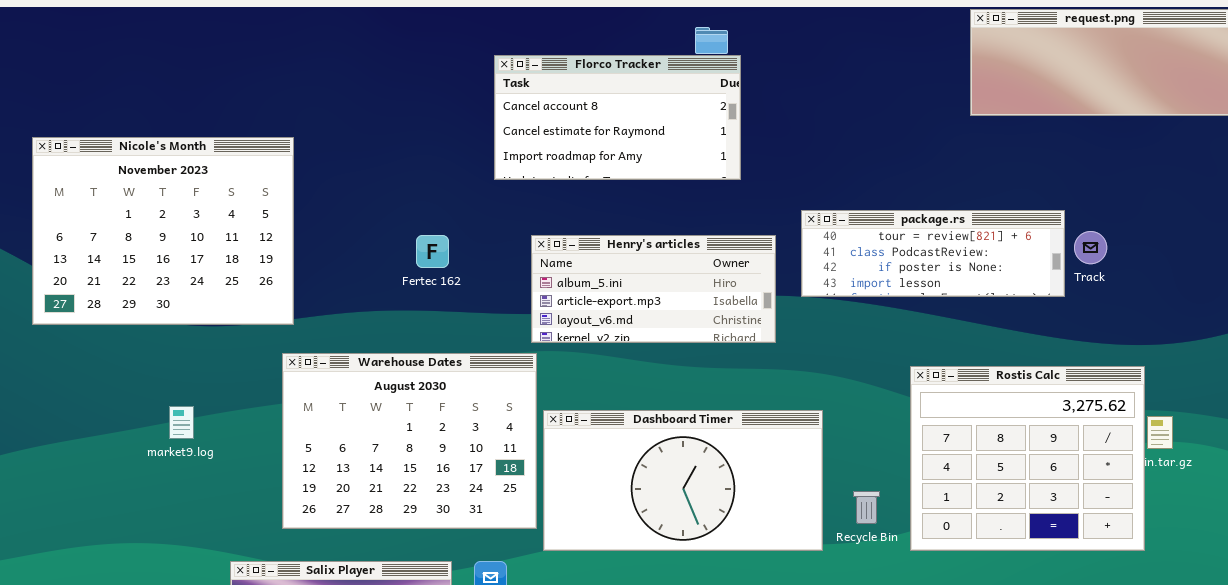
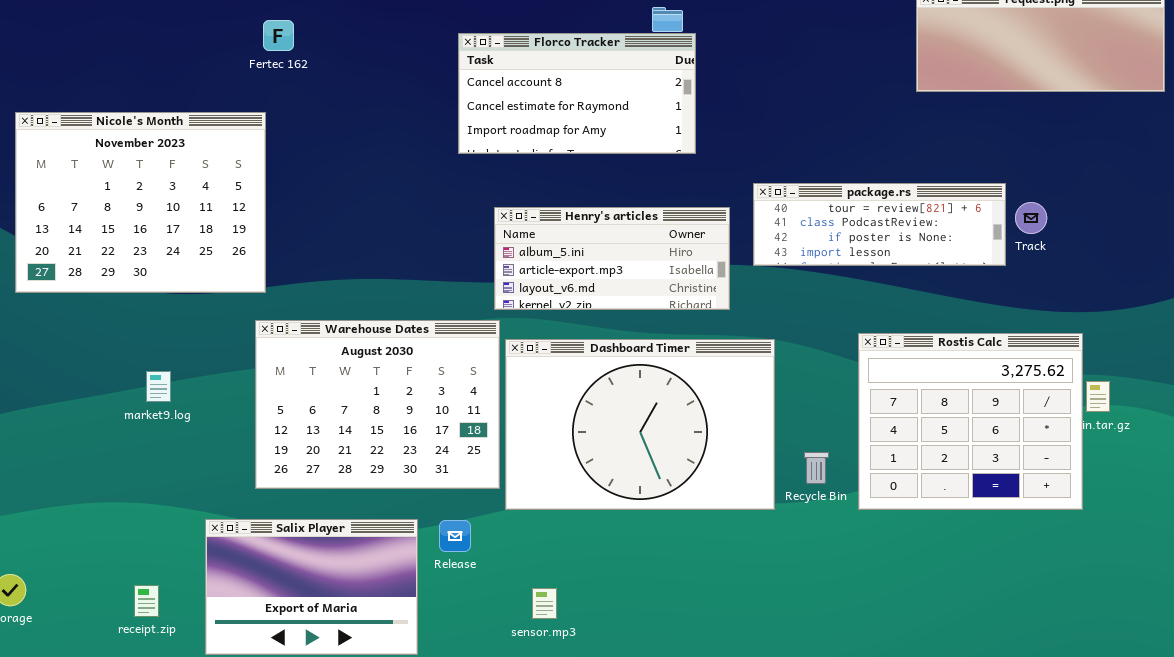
Fertec 162: [416,235,449,268] -> [263,20,294,51], moved
Dashboard Timer: [543,410,823,551] -> [505,339,775,510], resized

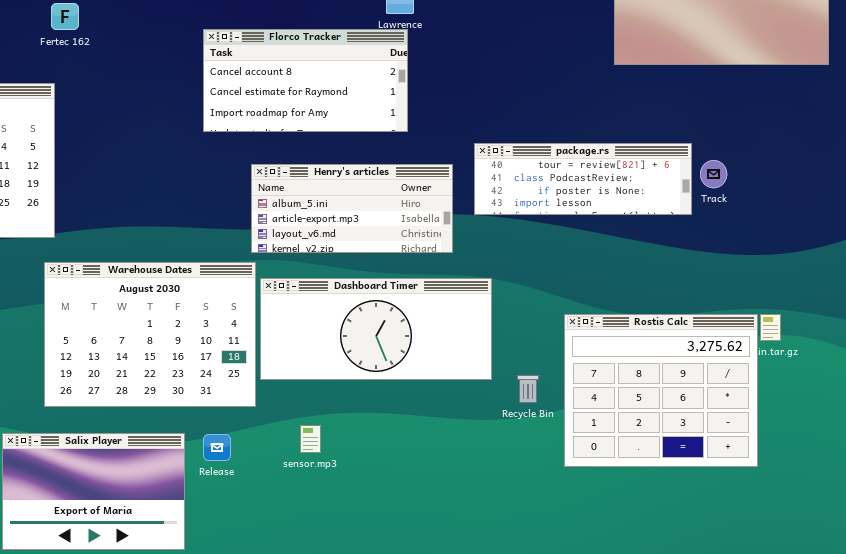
Florco Tracker: [458,33,696,154] -> [203,29,408,132], moved
Rostis Calc: [858,333,1083,510] -> [564,314,758,467], moved
Dashboard Timer: [505,339,775,510] -> [260,278,492,380], resized
sensor.mp3: [532,588,557,619] -> [300,425,321,453], moved

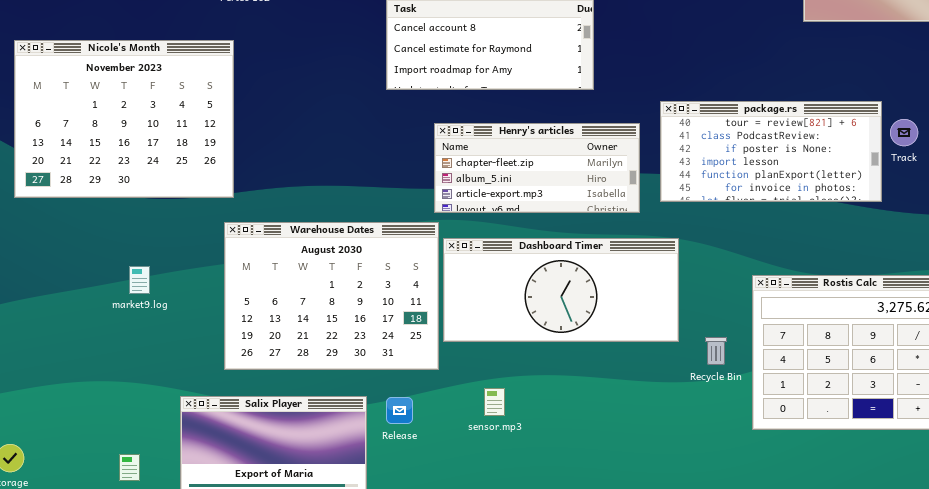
package.rs: [474,143,692,215] -> [660,101,882,202], resized
Henry's articles: [251,164,453,253] -> [434,123,640,213], scrolled up 1 row

